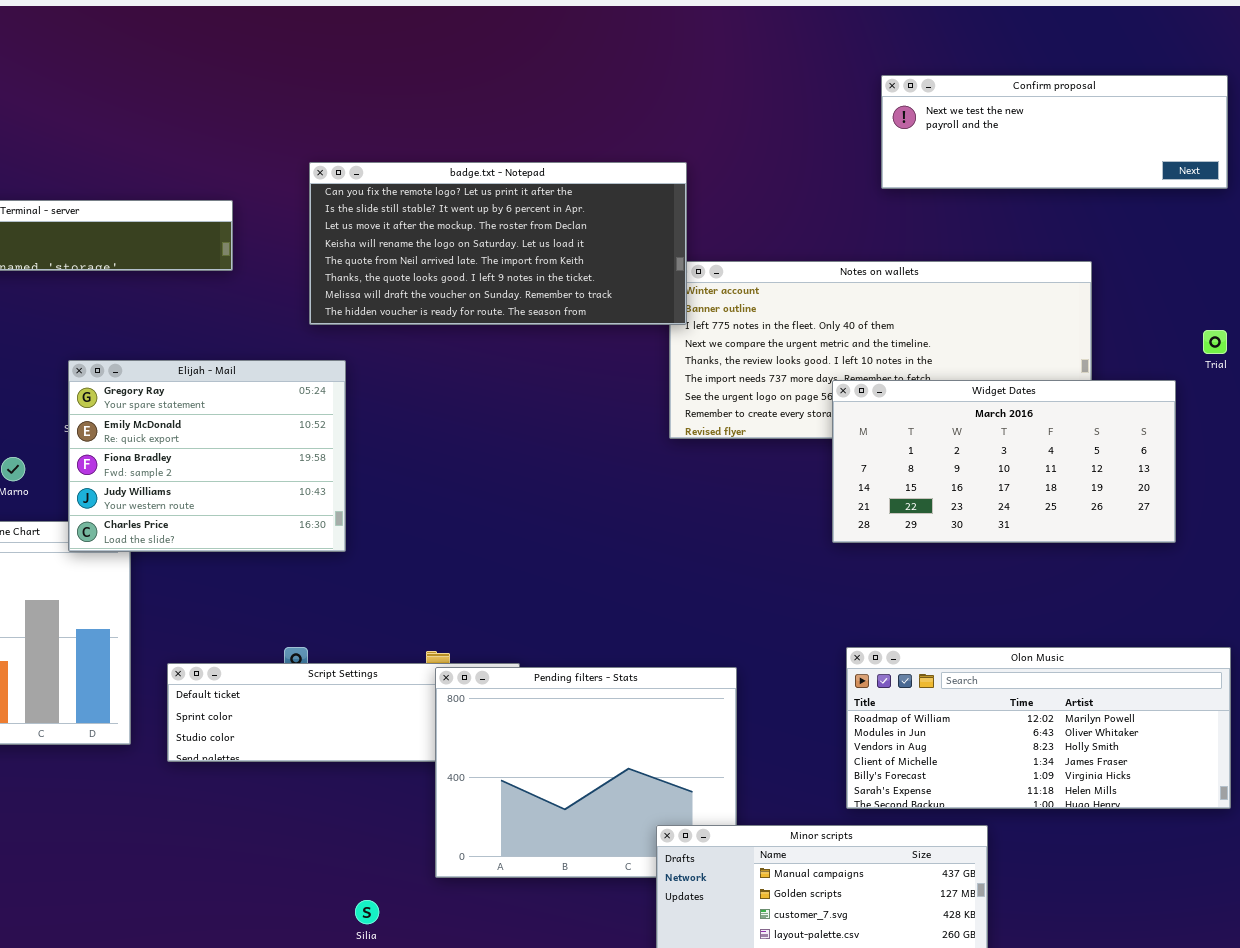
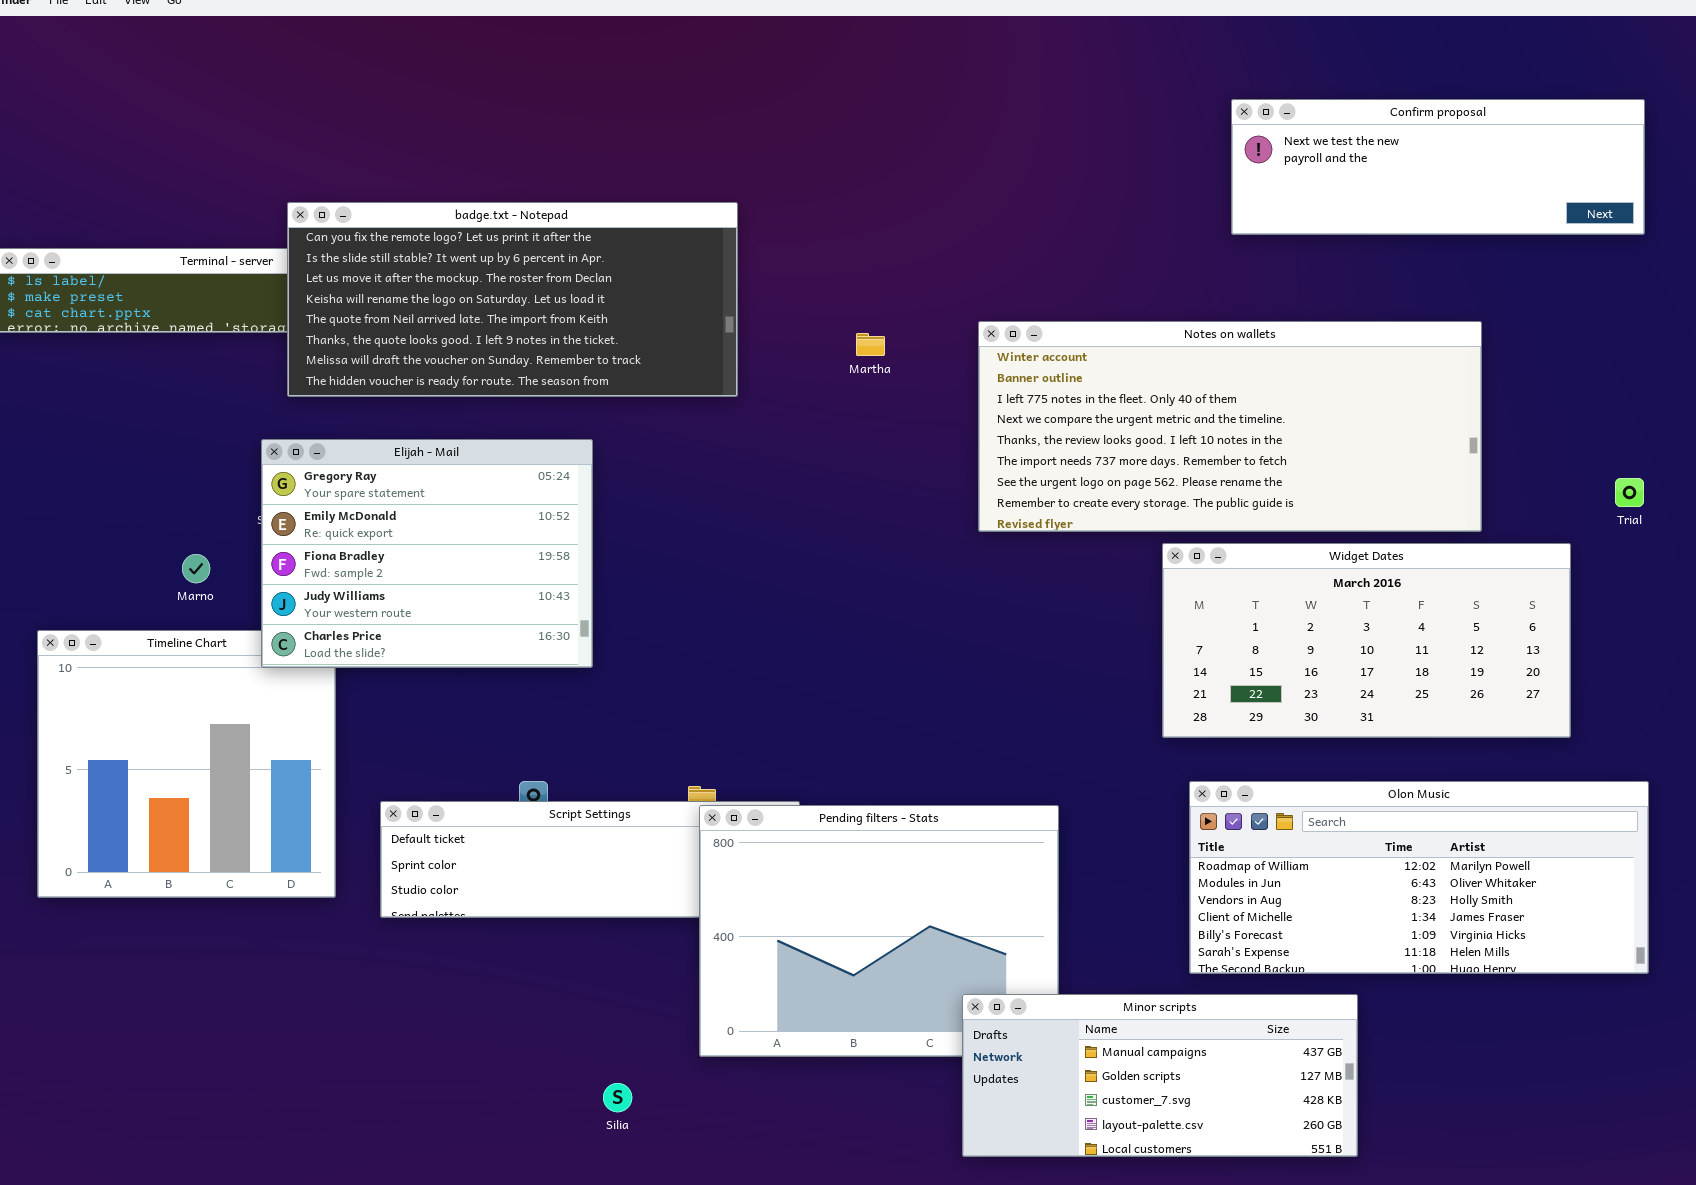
badge.txt - Notepad: [309,162,687,325] -> [287,202,738,397], moved
Trial: [1203,330,1227,354] -> [1615,478,1644,507], moved
Widget Dates: [832,380,1176,543] -> [1162,543,1571,738], moved

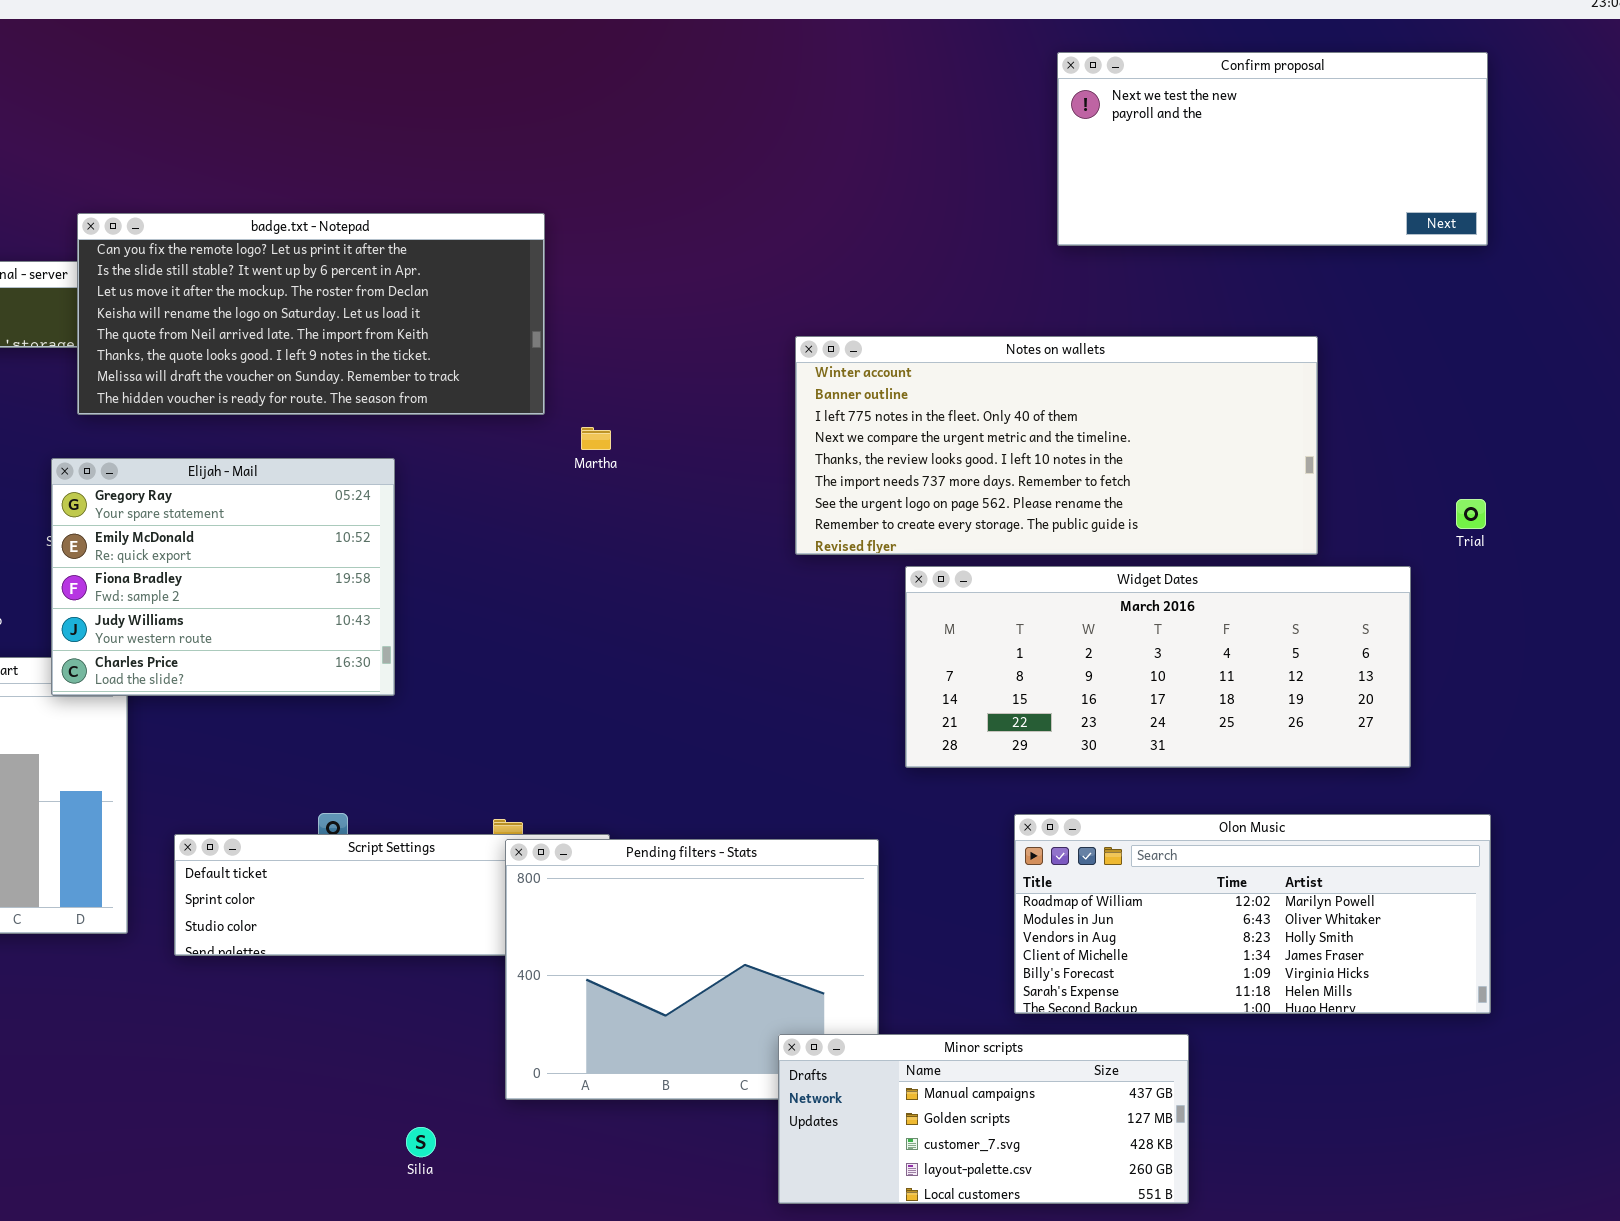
Confirm proposal: [1231,99,1645,235] -> [1057,52,1488,246], resized
Martha: [856,333,885,356] -> [581,427,611,450], moved
Widget Dates: [1162,543,1571,738] -> [905,566,1411,768], resized

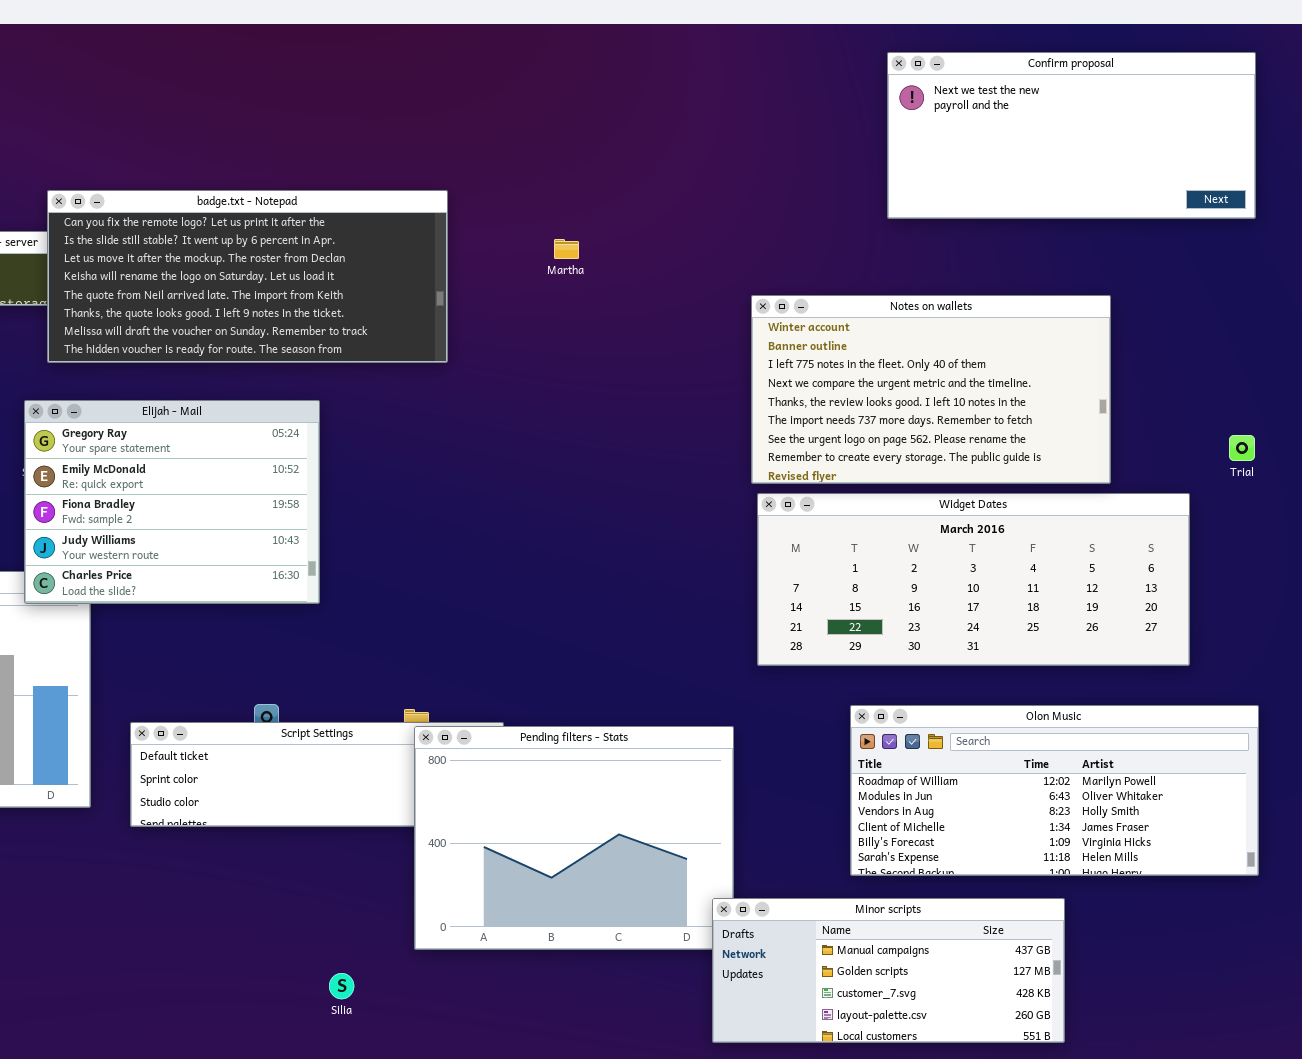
Notes on wallets: [795,336,1318,555] -> [751,295,1111,484], resized
Martha: [581,427,611,450] -> [554,239,579,259], moved
Minor scripts: [778,1034,1189,1204] -> [712,898,1065,1043], moved

